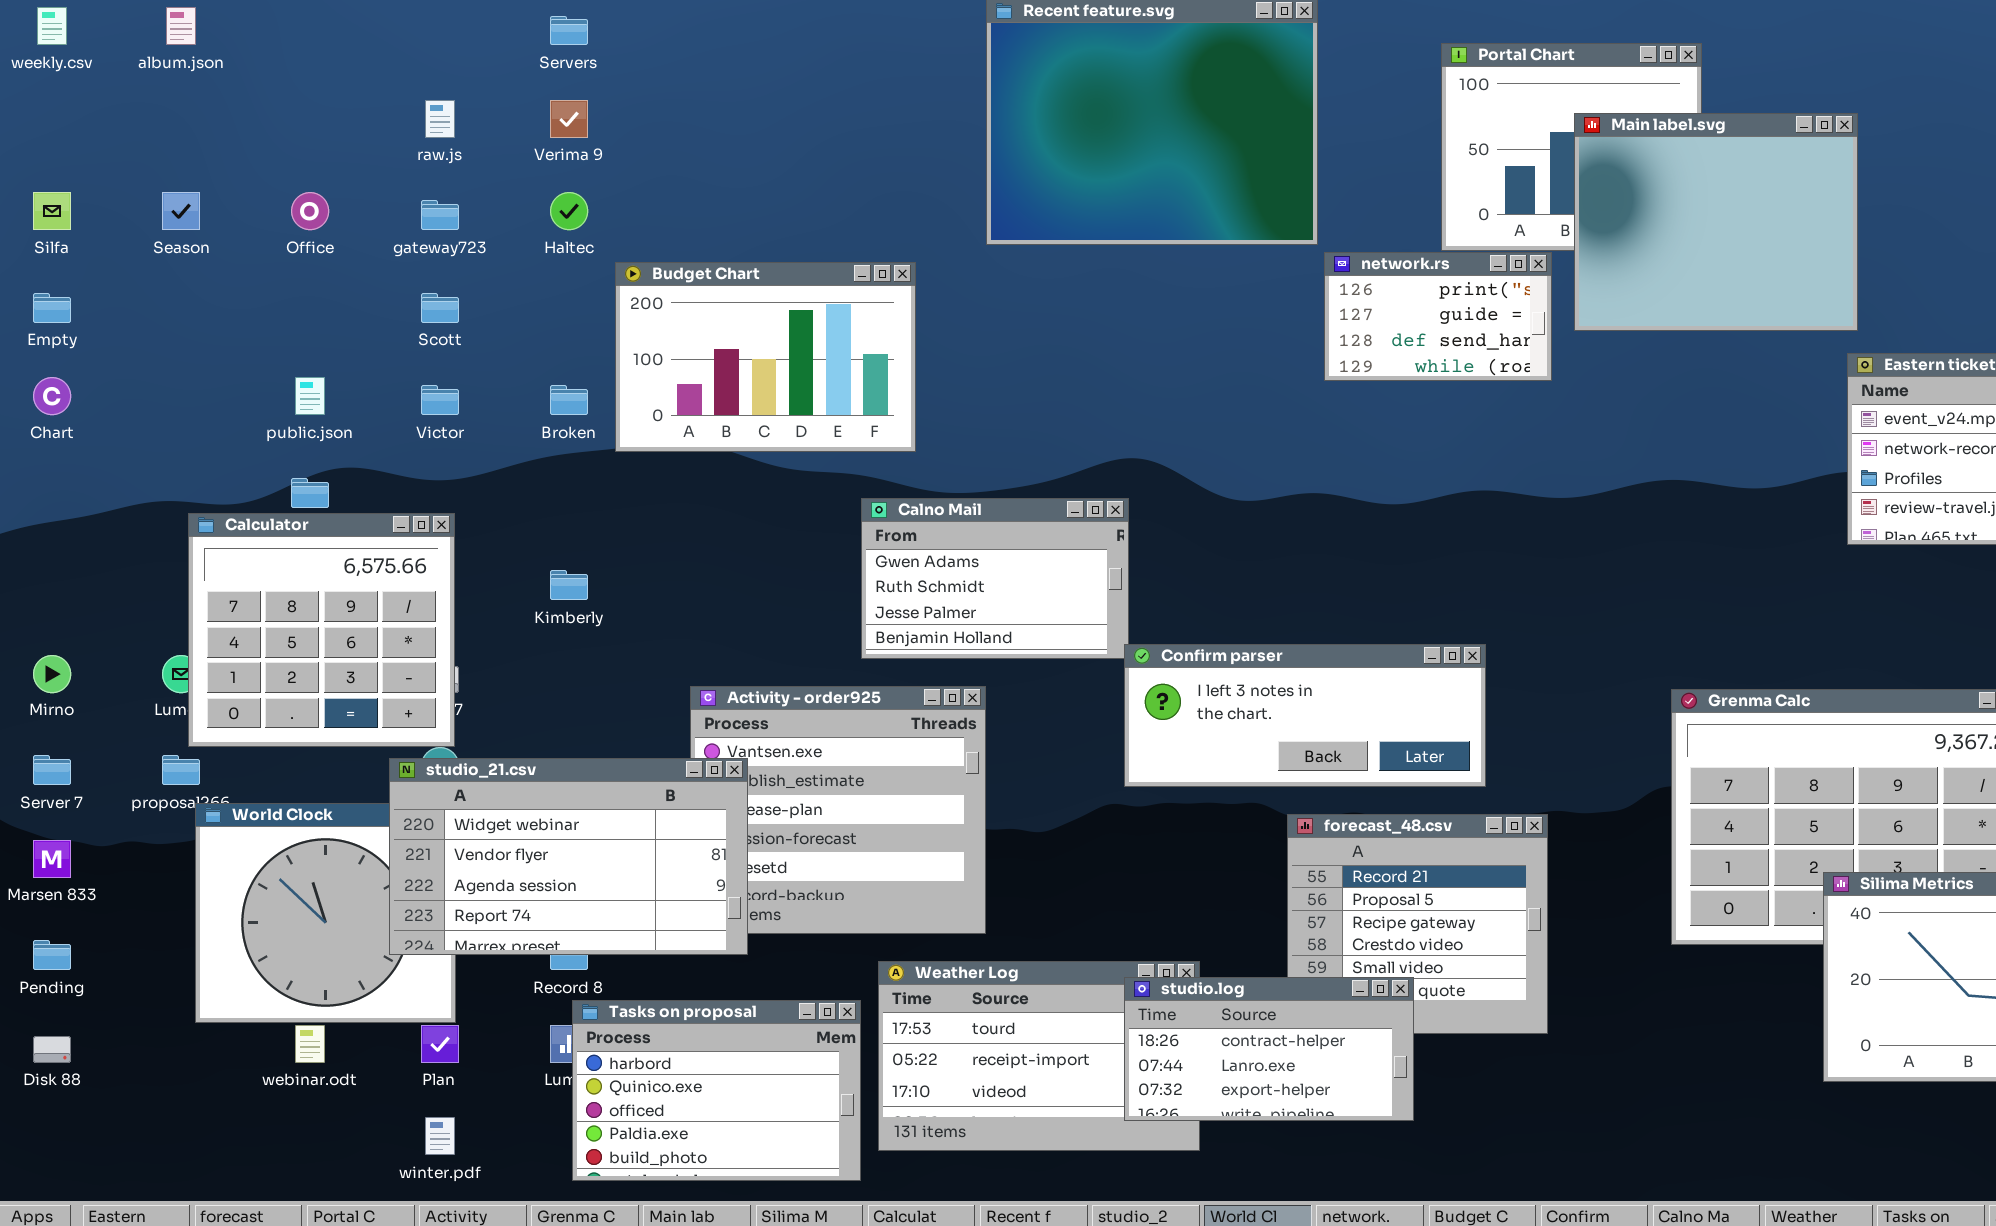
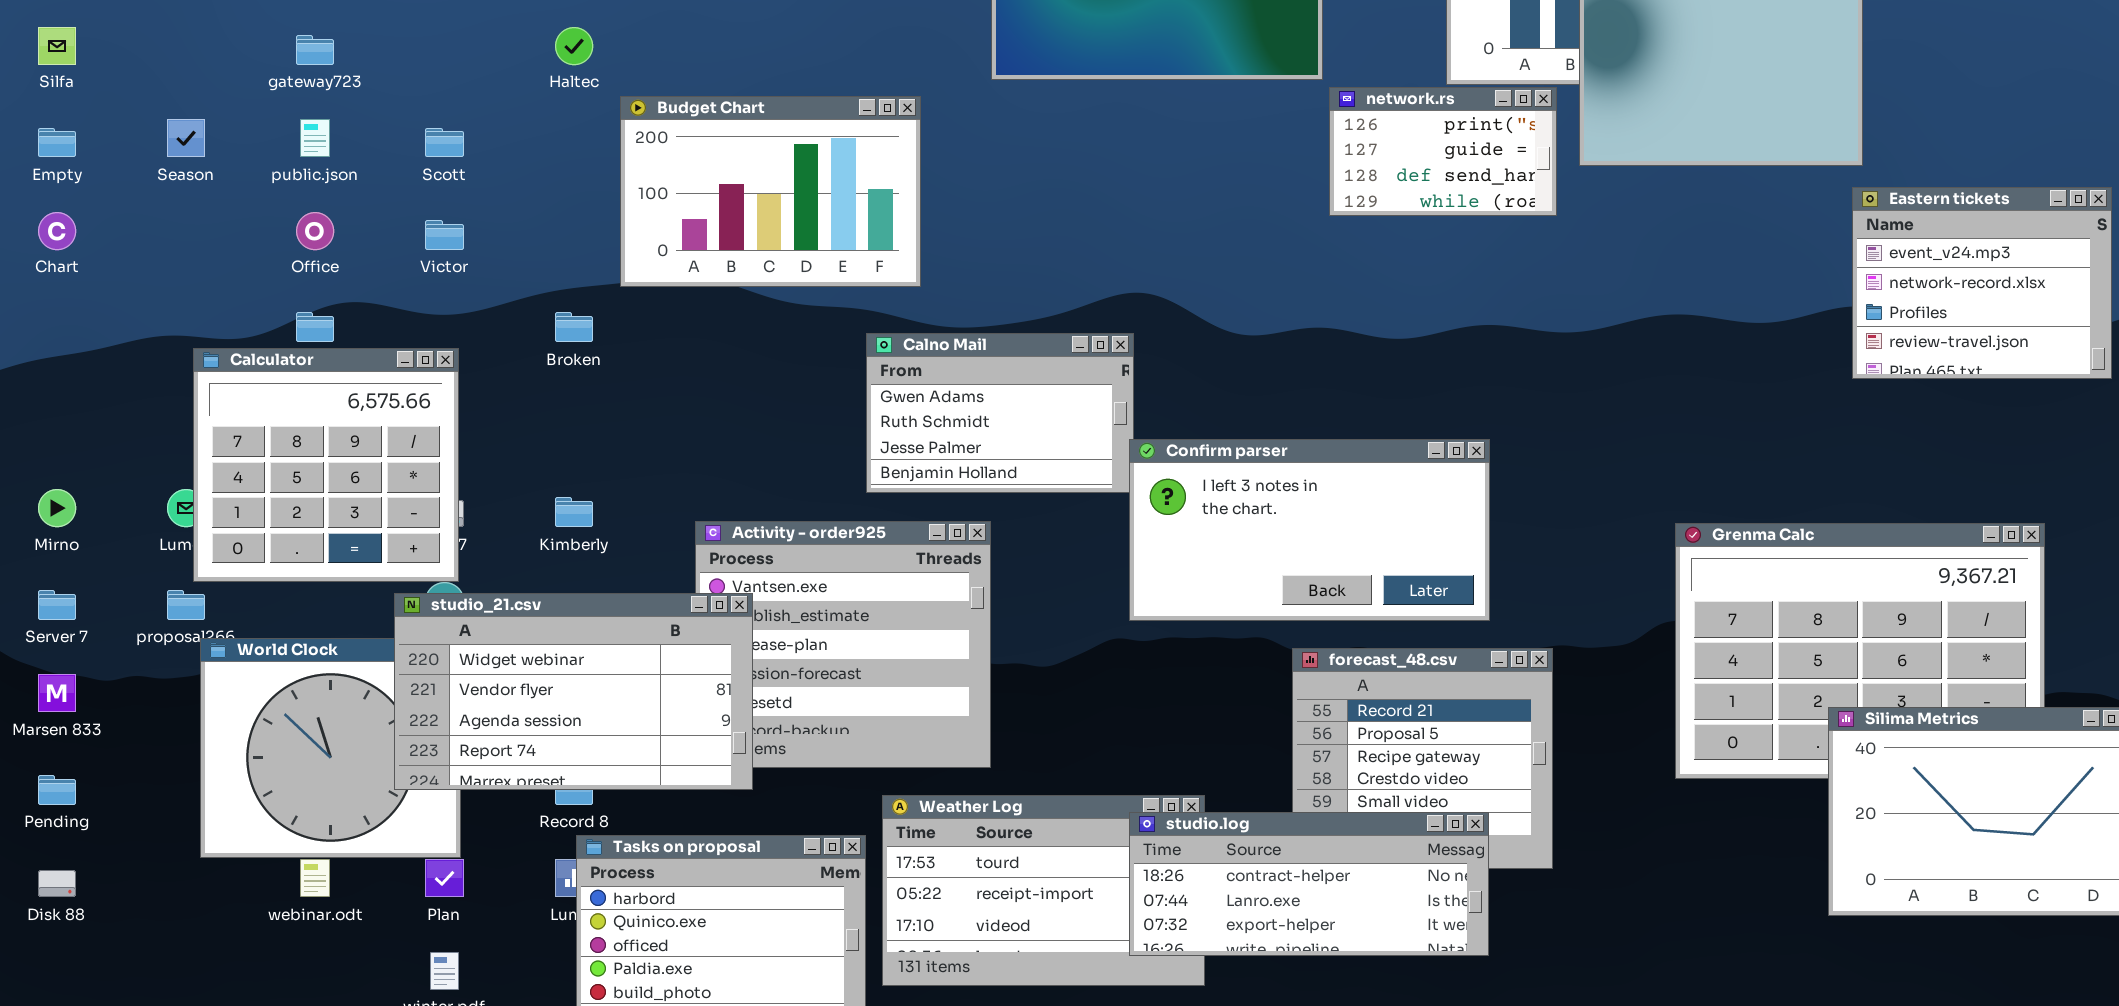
Season: [162,192,200,230] -> [167,119,205,157], moved
Office: [291,192,329,230] -> [296,212,334,250], moved
gateway723: [421,200,459,230] -> [296,35,334,65], moved
public.json: [295,377,325,415] -> [300,119,330,157], moved
Broken: [550,385,588,415] -> [555,312,593,342], moved
Kimberly: [550,570,588,600] -> [555,497,593,527], moved
Confirm parser: [1124,644,1486,787] -> [1129,439,1490,621], resized
studio.log: [1124,977,1414,1121] -> [1129,812,1489,956], resized

